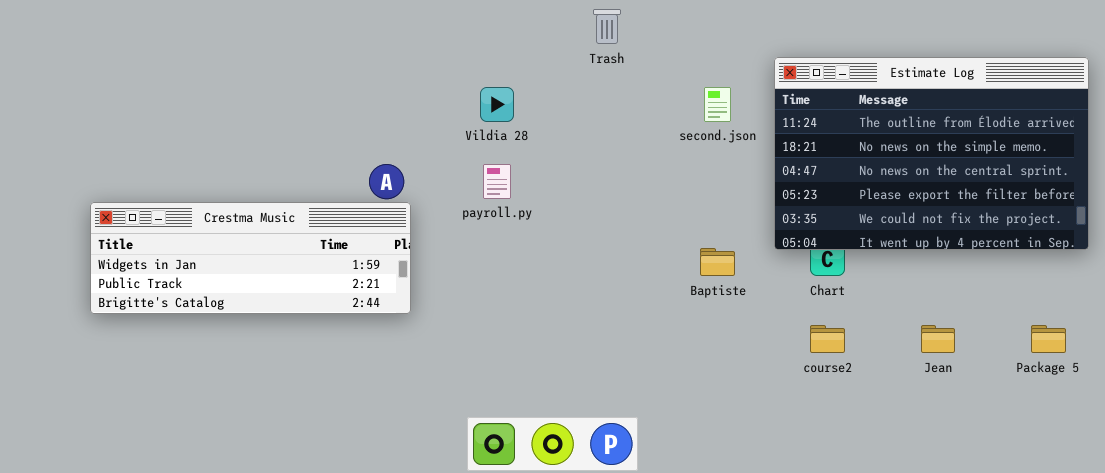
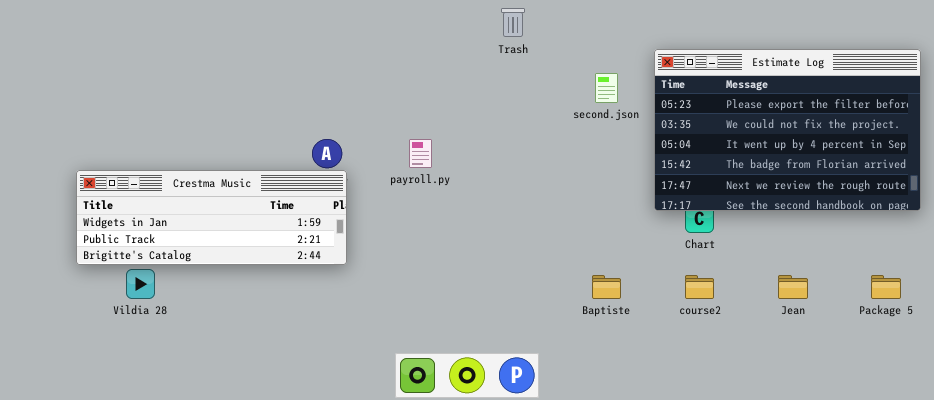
Estimate Log: [774,57,1089,250] -> [654,49,921,211], scrolled down 3 rows
Vildia 28: [480,87,514,122] -> [126,269,155,299], moved
Baptiste: [700,248,735,276] -> [592,275,621,299], moved

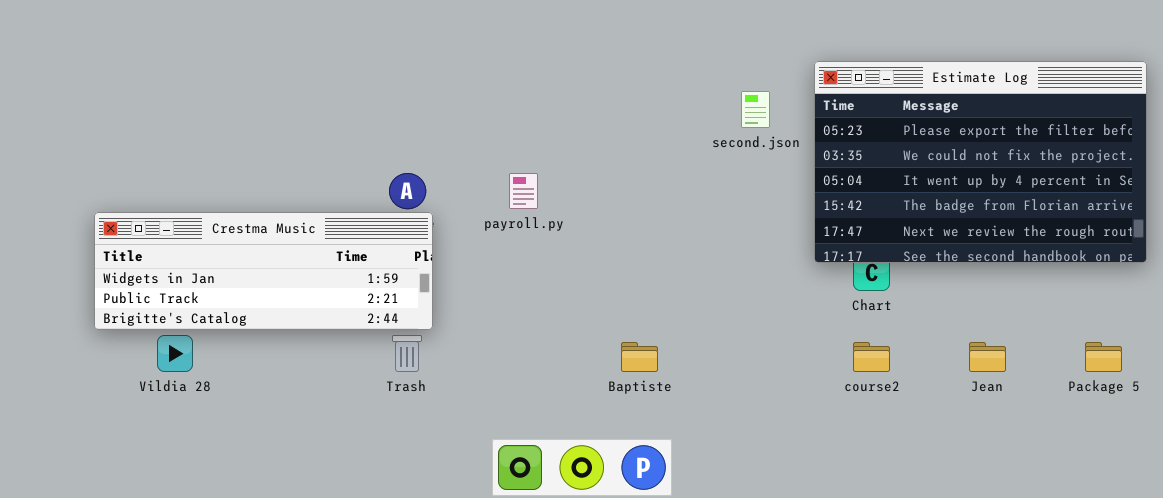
Trash: [501,8,525,37] -> [392,335,422,372], moved
Baptiste: [592,275,621,299] -> [621,342,658,372], moved

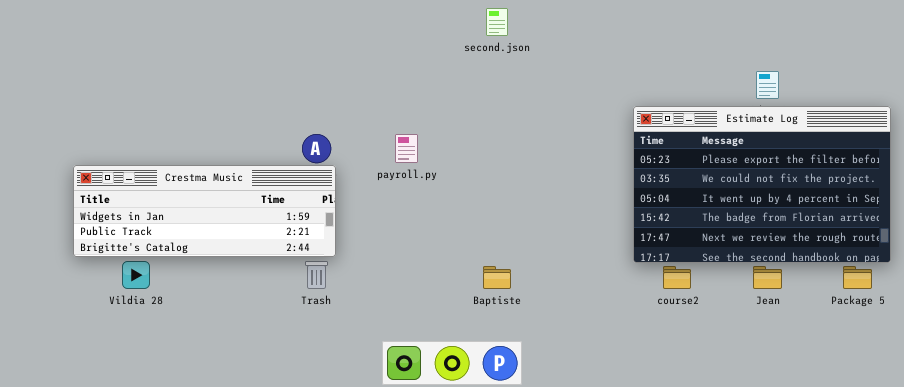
Estimate Log: [814,61,1147,263] -> [633,106,891,263], moved
second.json: [741,91,770,128] -> [486,8,508,36], moved

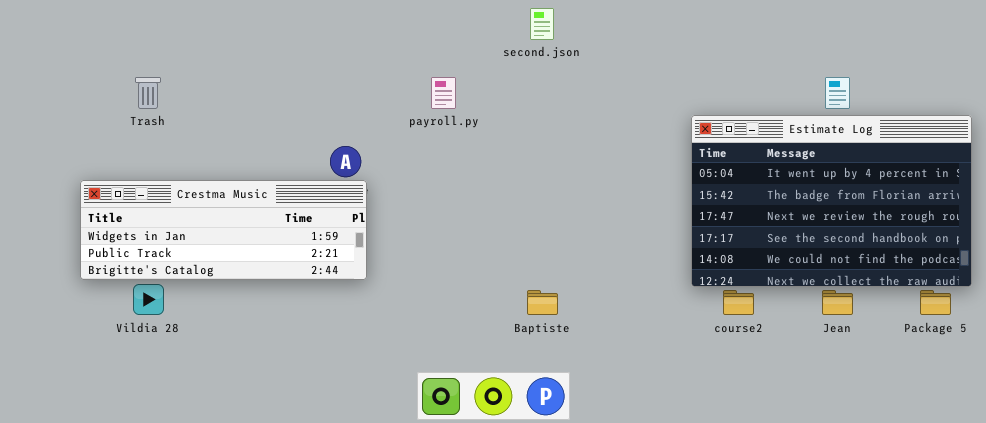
Estimate Log: [633,106,891,263] -> [691,115,972,287], scrolled down 2 rows
payroll.py: [395,134,418,163] -> [431,77,456,109], moved
Trash: [305,261,328,289] -> [135,77,161,109], moved

